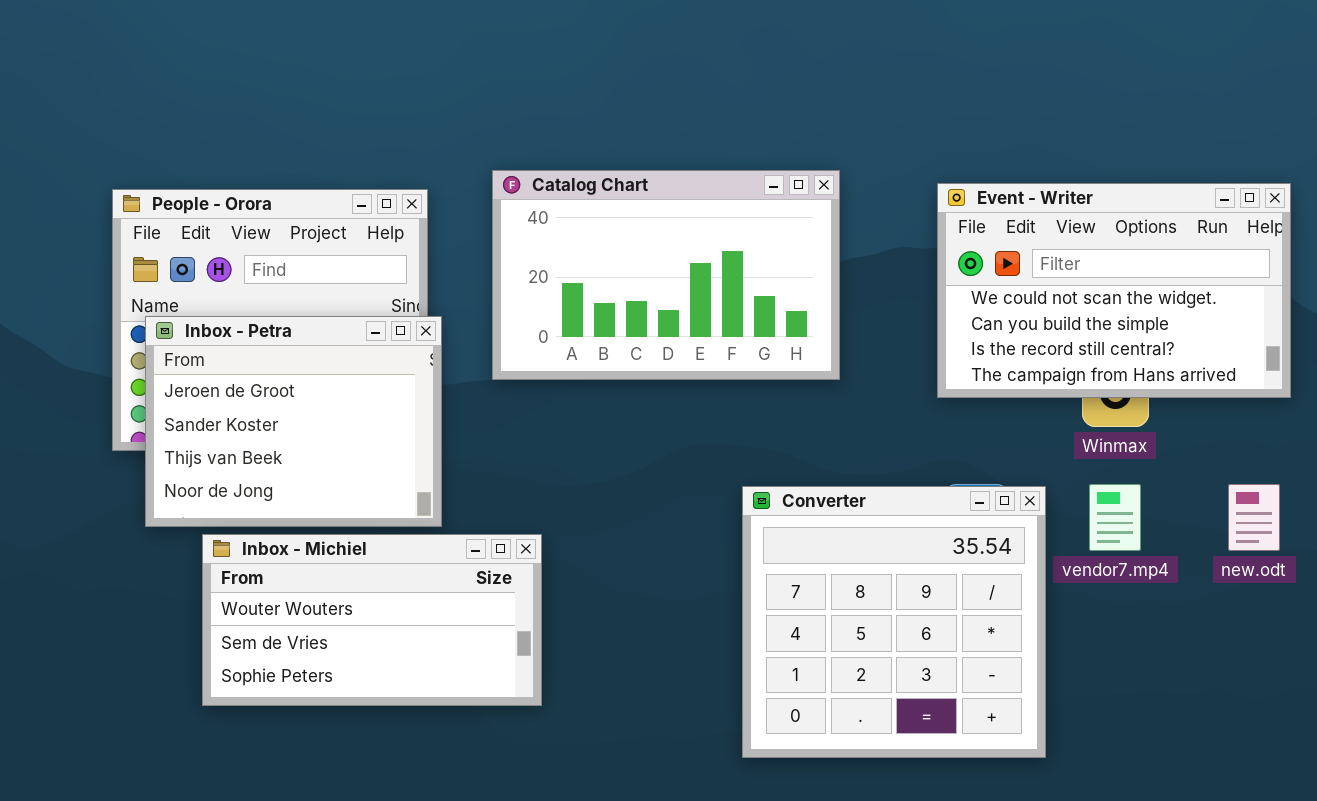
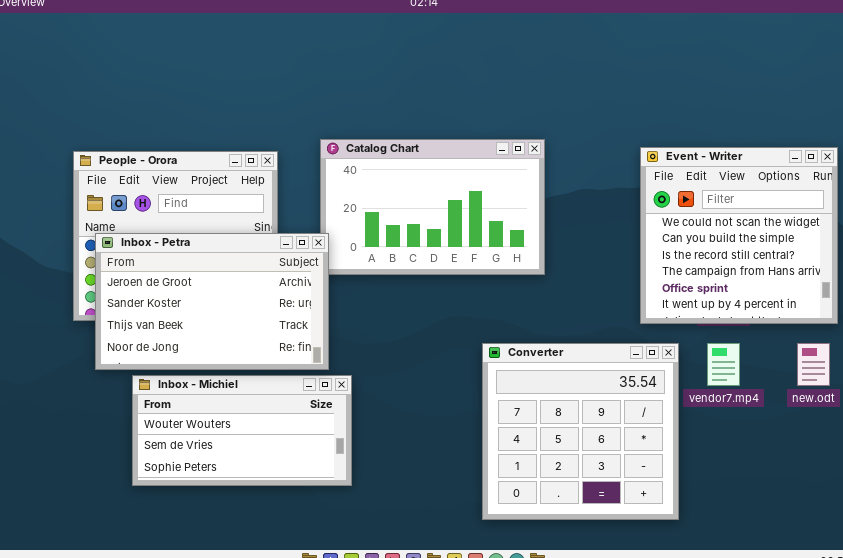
Event - Writer: [937,183,1291,398] -> [640,147,838,324], resized
Inbox - Petra: [145,316,442,527] -> [95,233,329,370], resized

